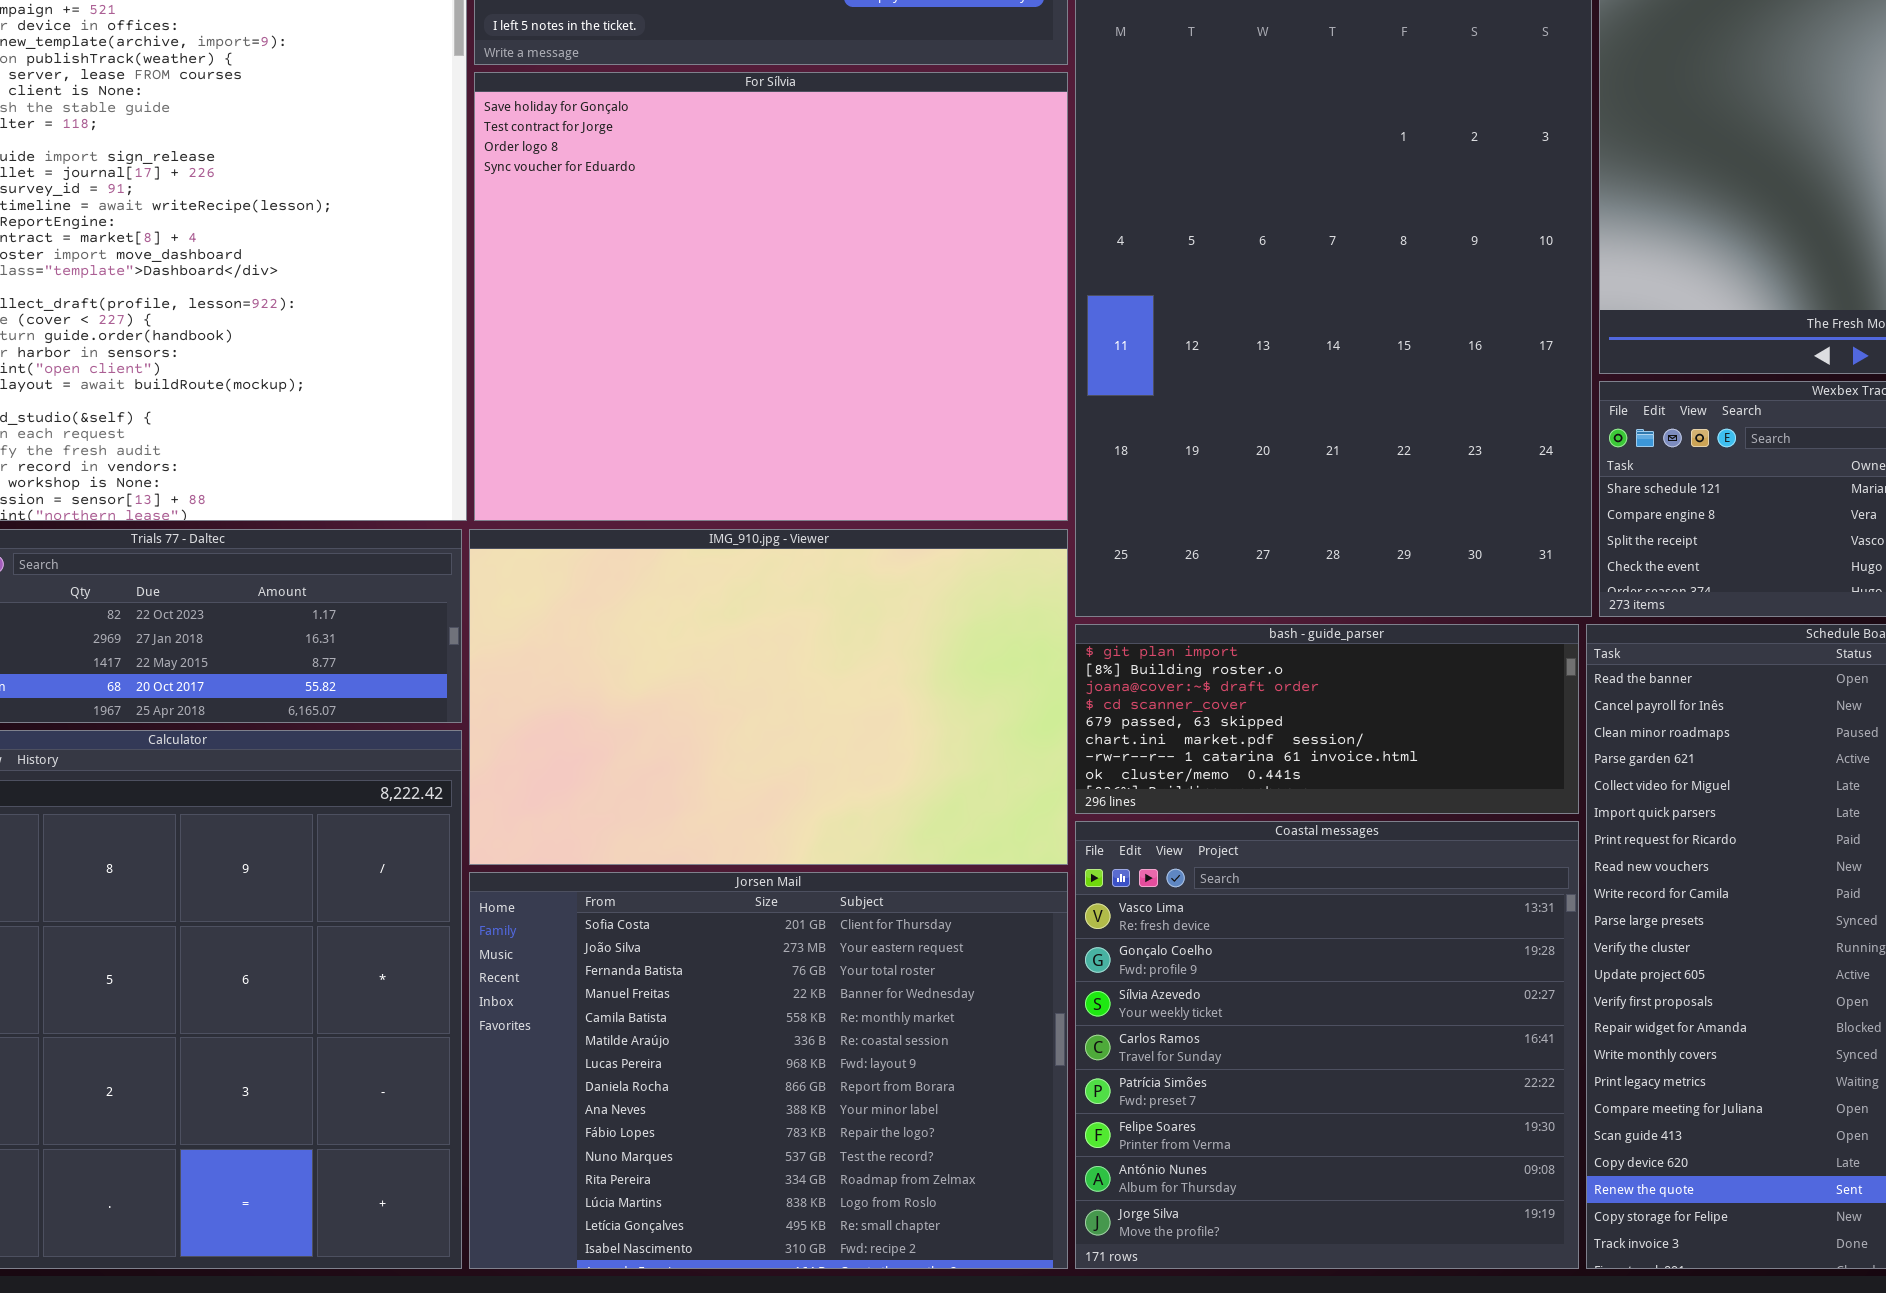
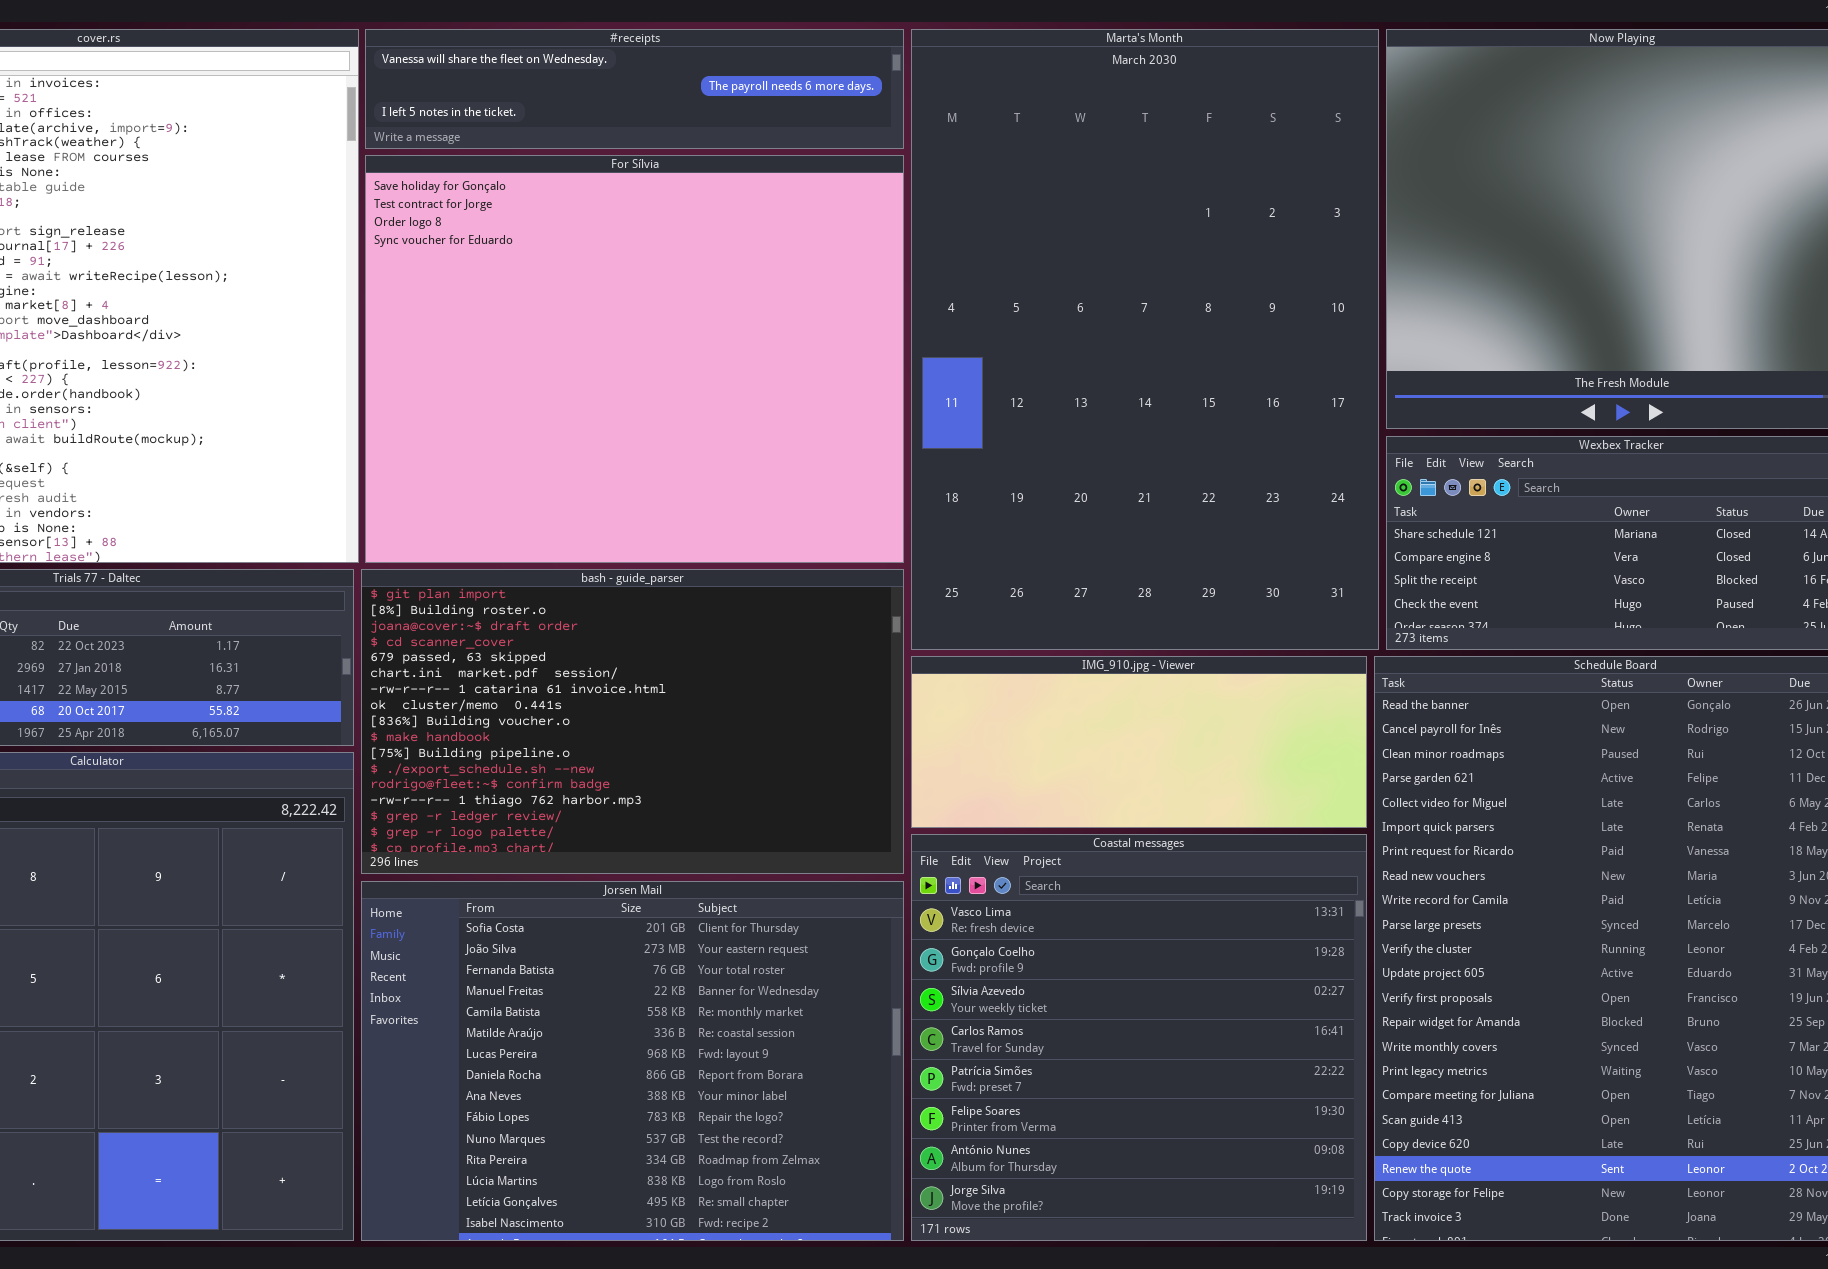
IMG_910.jpg - Viewer: [469,529,1068,865] -> [911,656,1367,828], moved, resized
bash - guide_parser: [1075,624,1579,814] -> [361,569,904,874], moved, resized

